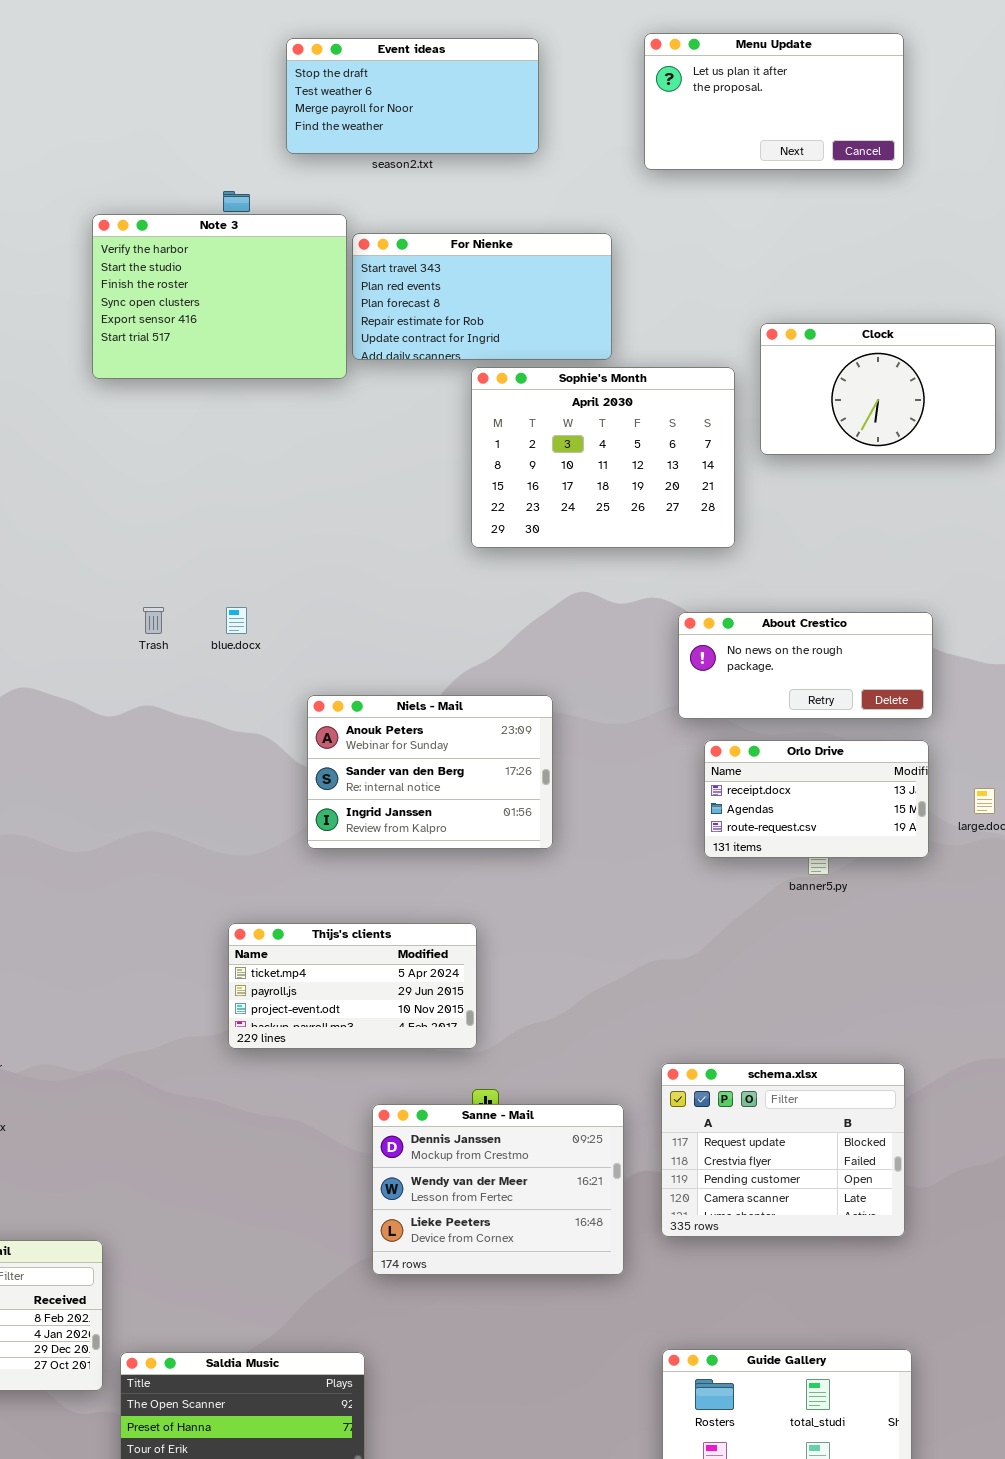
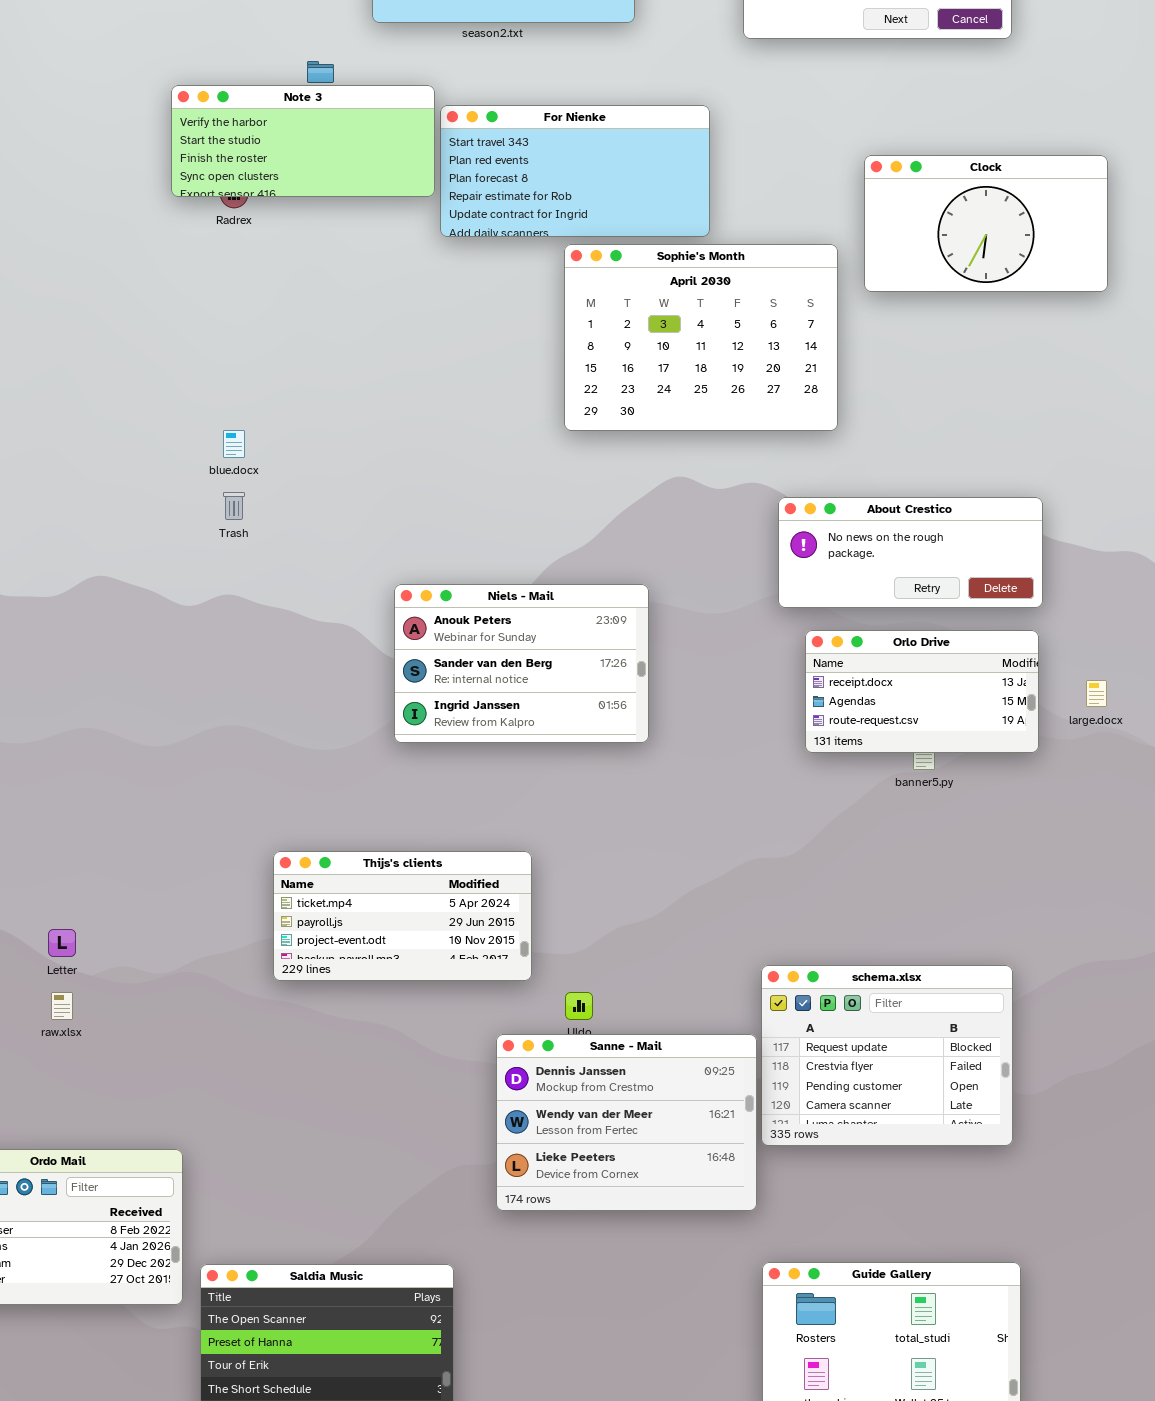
Note 3: [92,214,347,379] -> [171,85,435,197], resized
Clock: [760,323,996,455] -> [864,155,1108,292], moved
blue.docx: [226,607,247,634] -> [223,430,245,458], moved
Thijs's clients: [228,923,477,1049] -> [273,851,532,981], moved
Sanne - Mail: [372,1104,624,1275] -> [496,1034,757,1211], moved

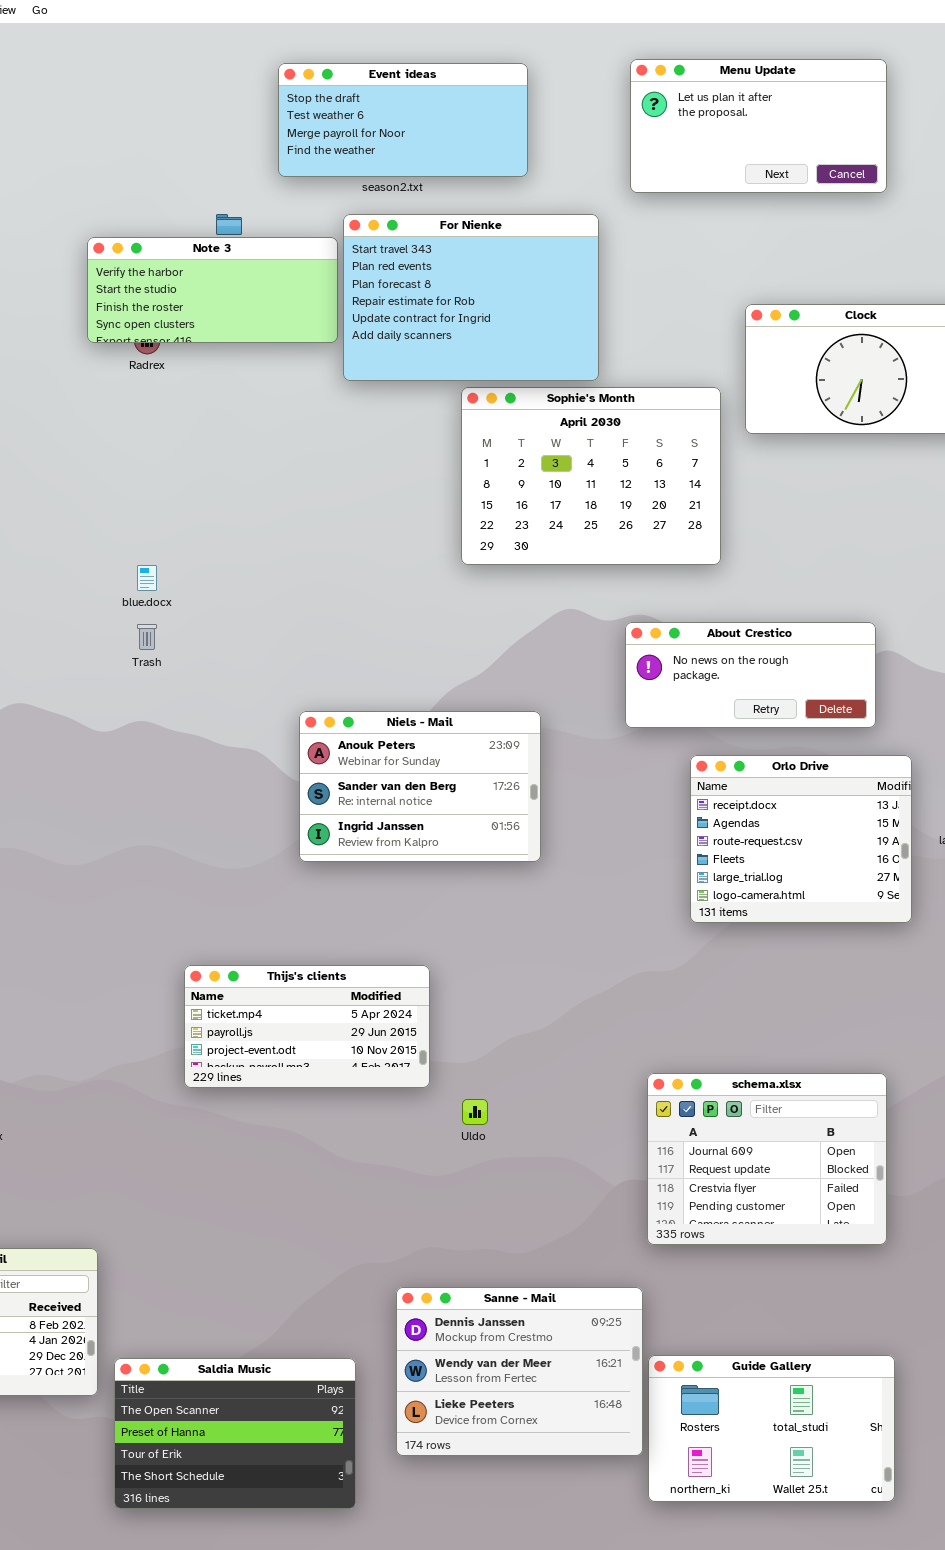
For Nienke: [440,105,710,237] -> [343,214,599,381], resized
About Crestico: [778,497,1043,608] -> [625,622,876,728], moved
Orlo Drive: [805,630,1039,753] -> [690,755,912,923], resized
schema.xlsx: [761,965,1013,1146] -> [647,1073,887,1245], scrolled up 1 row
Sanne - Mail: [496,1034,757,1211] -> [396,1287,643,1456], moved

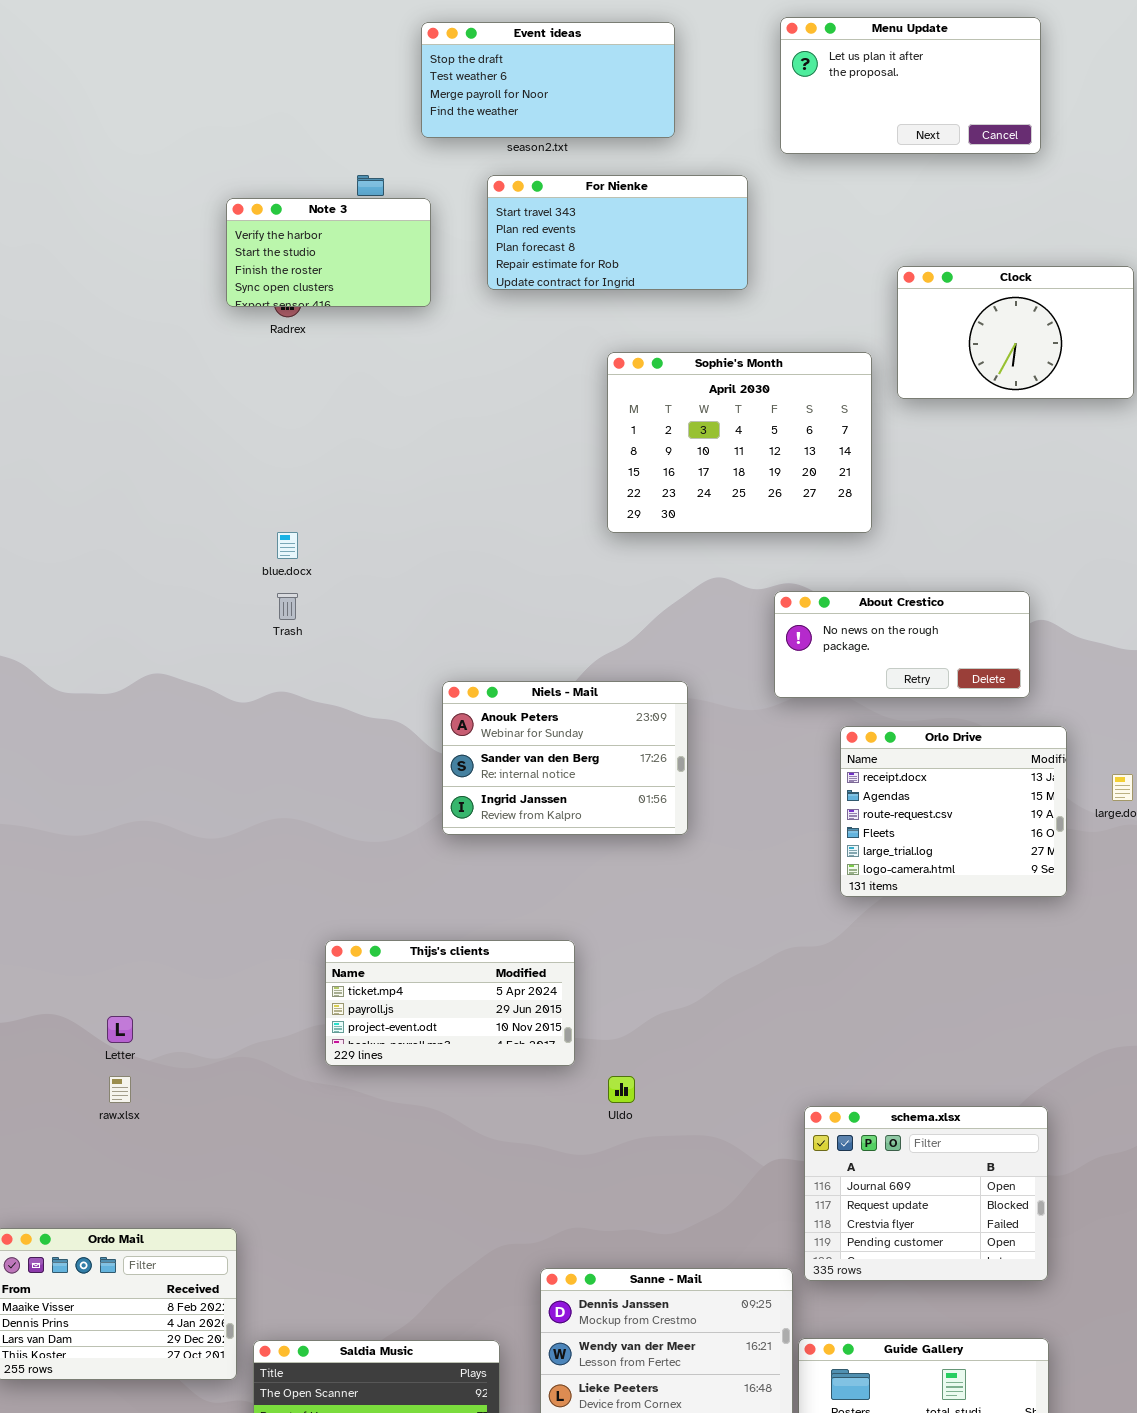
For Nienke: [343,214,599,381] -> [487,175,748,290], resized
Note 3: [87,237,338,343] -> [226,198,431,307], resized
schema.xlsx: [647,1073,887,1245] -> [804,1106,1048,1281], moved

